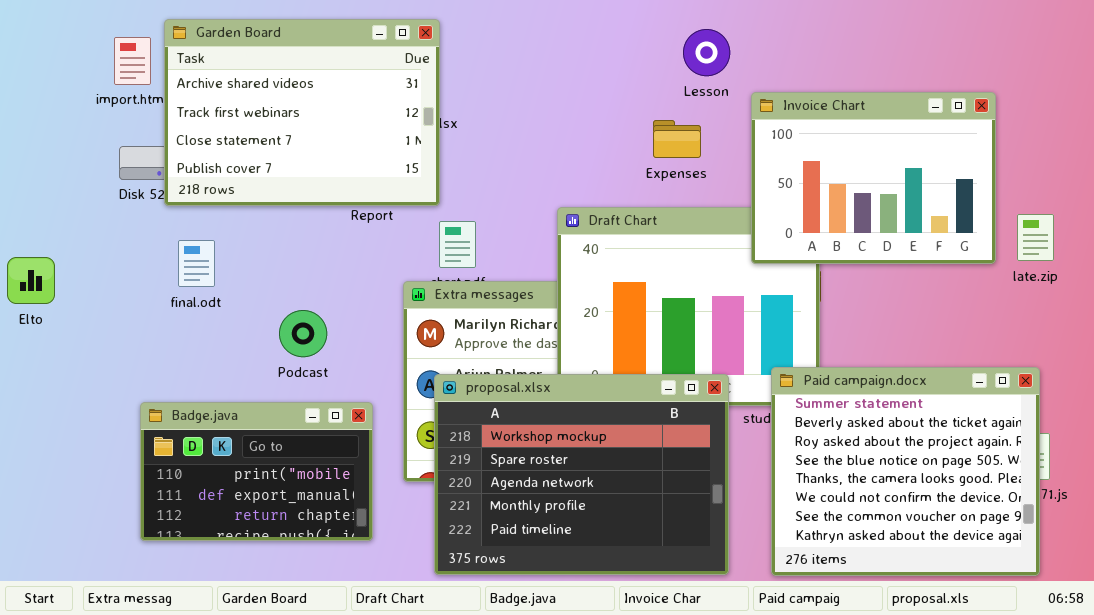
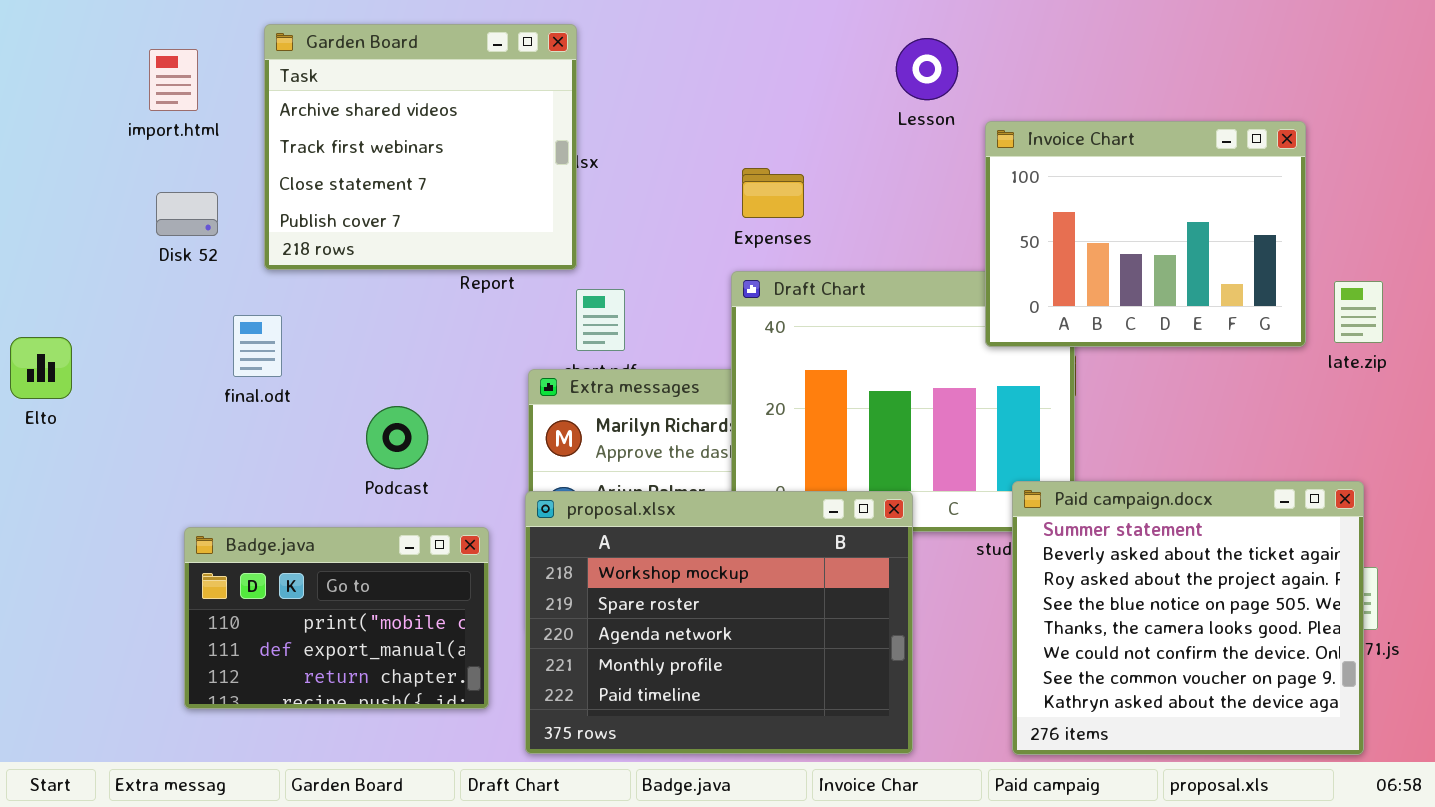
Garden Board: [164,19,440,206] -> [264,24,577,270], resized
Expenses: [653,120,701,158] -> [742,168,804,218], moved
proposal.xlsx: [434,374,729,575] -> [525,491,913,754], moved

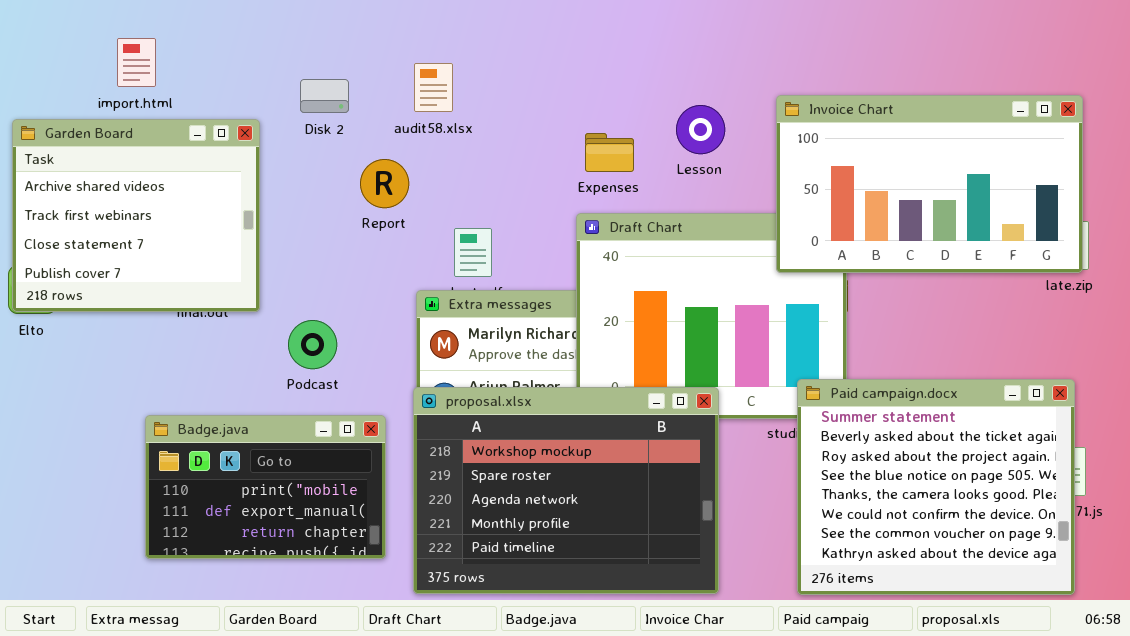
Garden Board: [264,24,577,270] -> [12,119,260,312], moved
Lesson: [896,38,958,100] -> [676,105,725,154], moved
Invoice Chart: [985,121,1306,347] -> [776,95,1083,273], resized

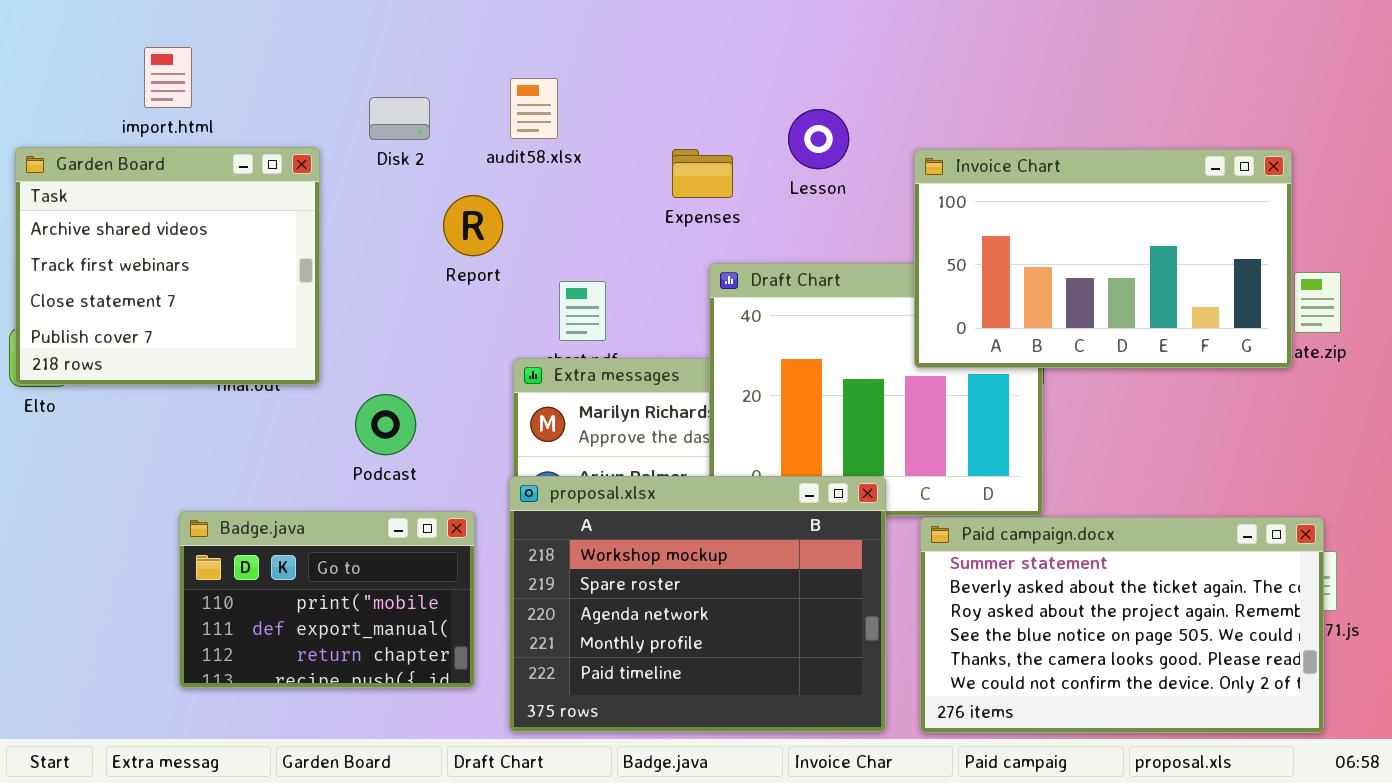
Invoice Chart: [776,95,1083,273] -> [914,149,1292,368], moved
Lesson: [676,105,725,154] -> [788,109,849,169], moved
Expenses: [585,133,634,172] -> [672,149,733,198], moved
Paid campaign.docx: [797,379,1075,595] -> [920,517,1324,733], resized

